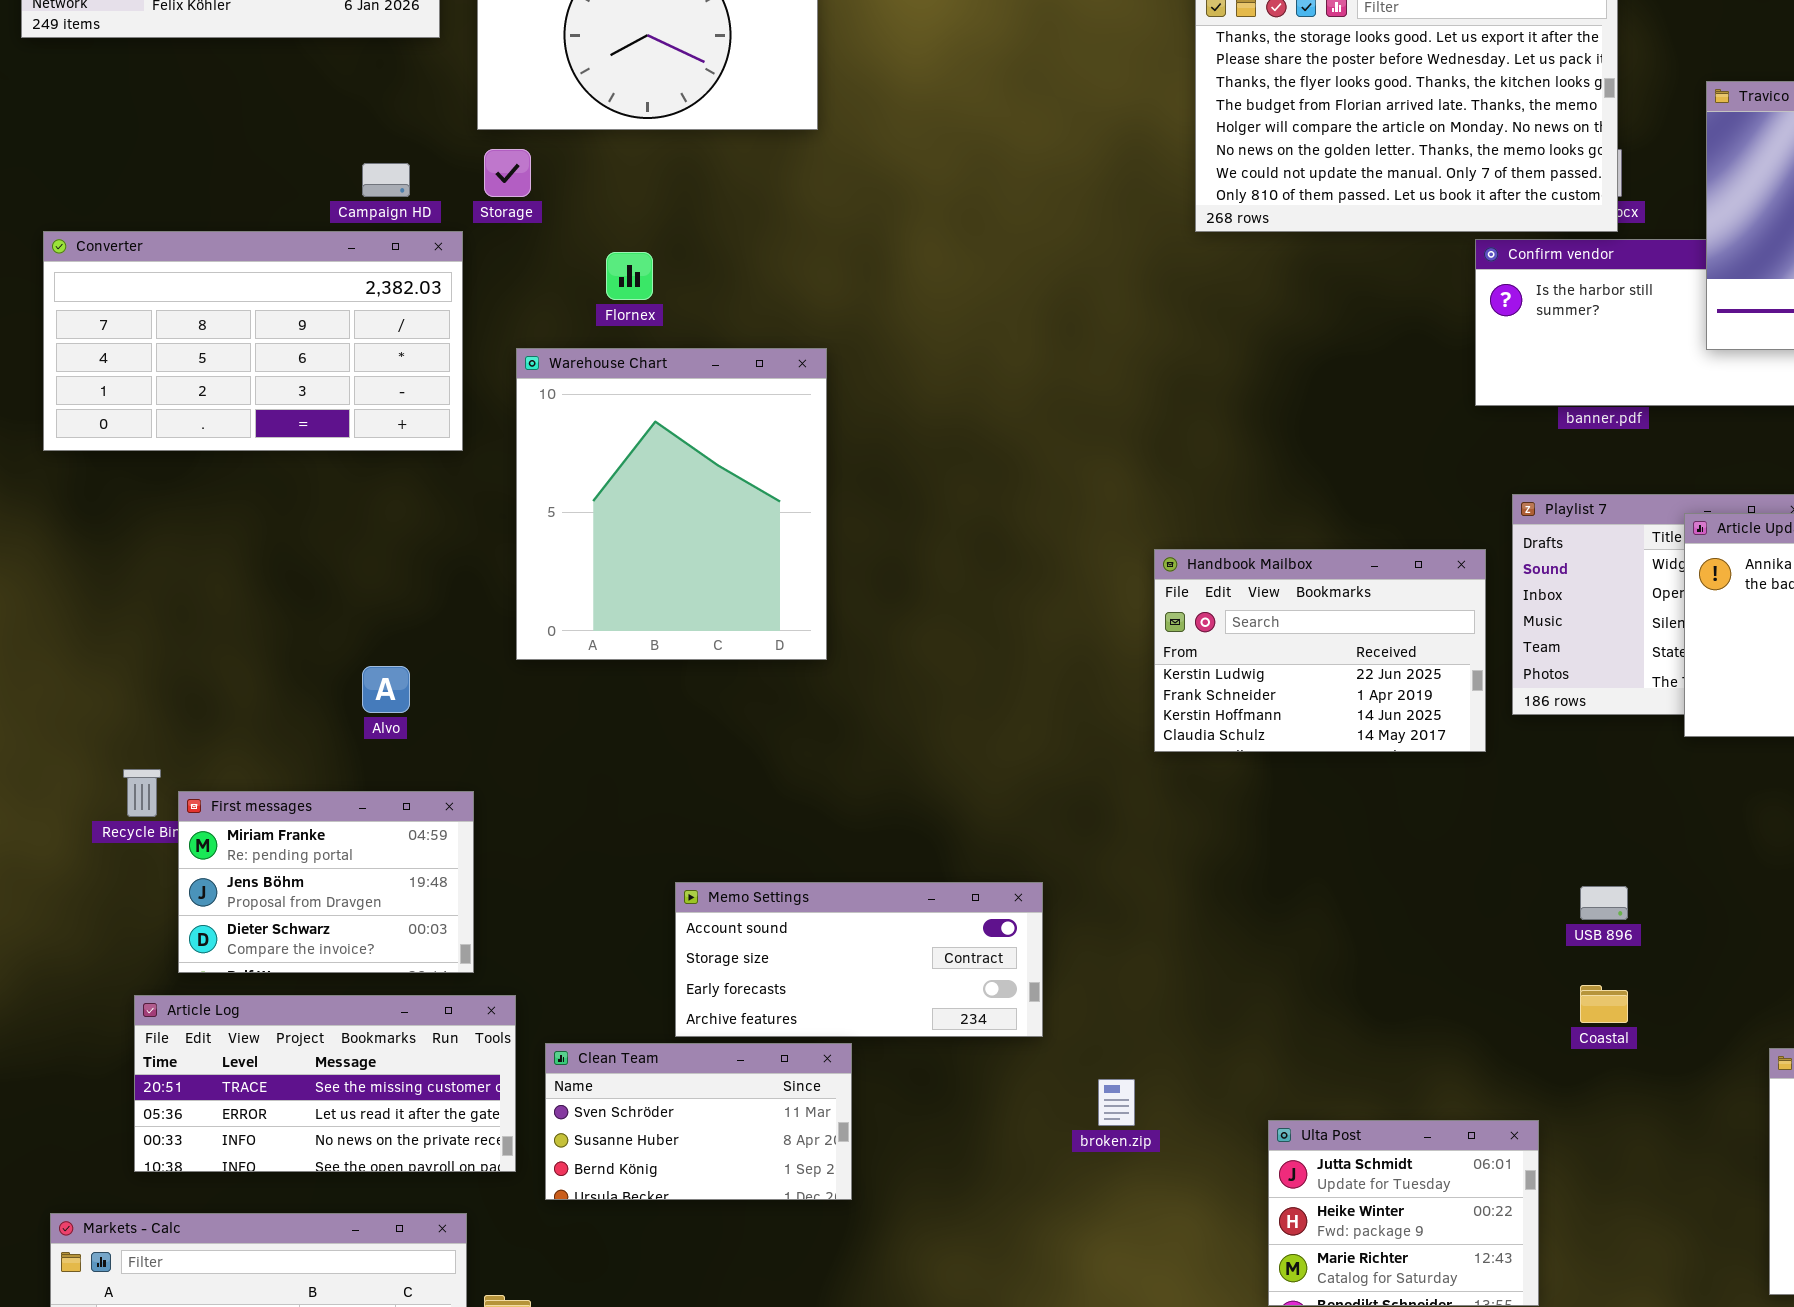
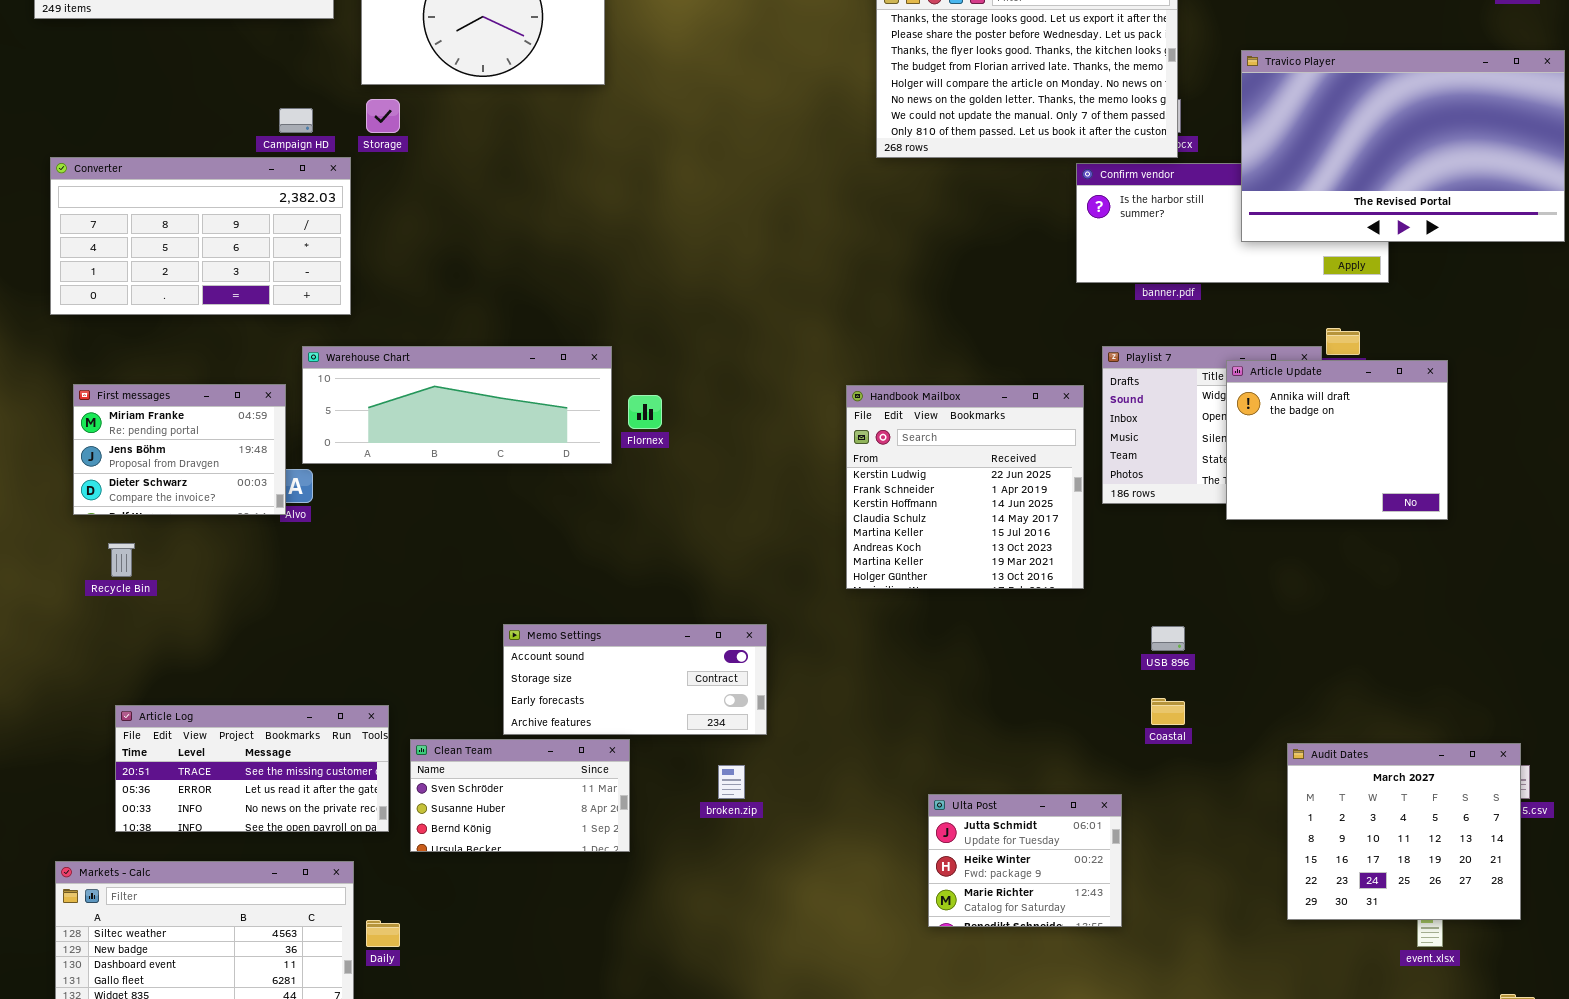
Flornex: [606,252,653,300] -> [628,395,662,429], moved
Warehouse Chart: [516,348,827,660] -> [302,346,612,464], resized
Handbook Mailbox: [1154,549,1486,752] -> [846,385,1084,589], resized
First messages: [178,791,474,973] -> [73,384,286,515], moved
broken.zip: [1098,1079,1135,1126] -> [718,765,745,799], moved

